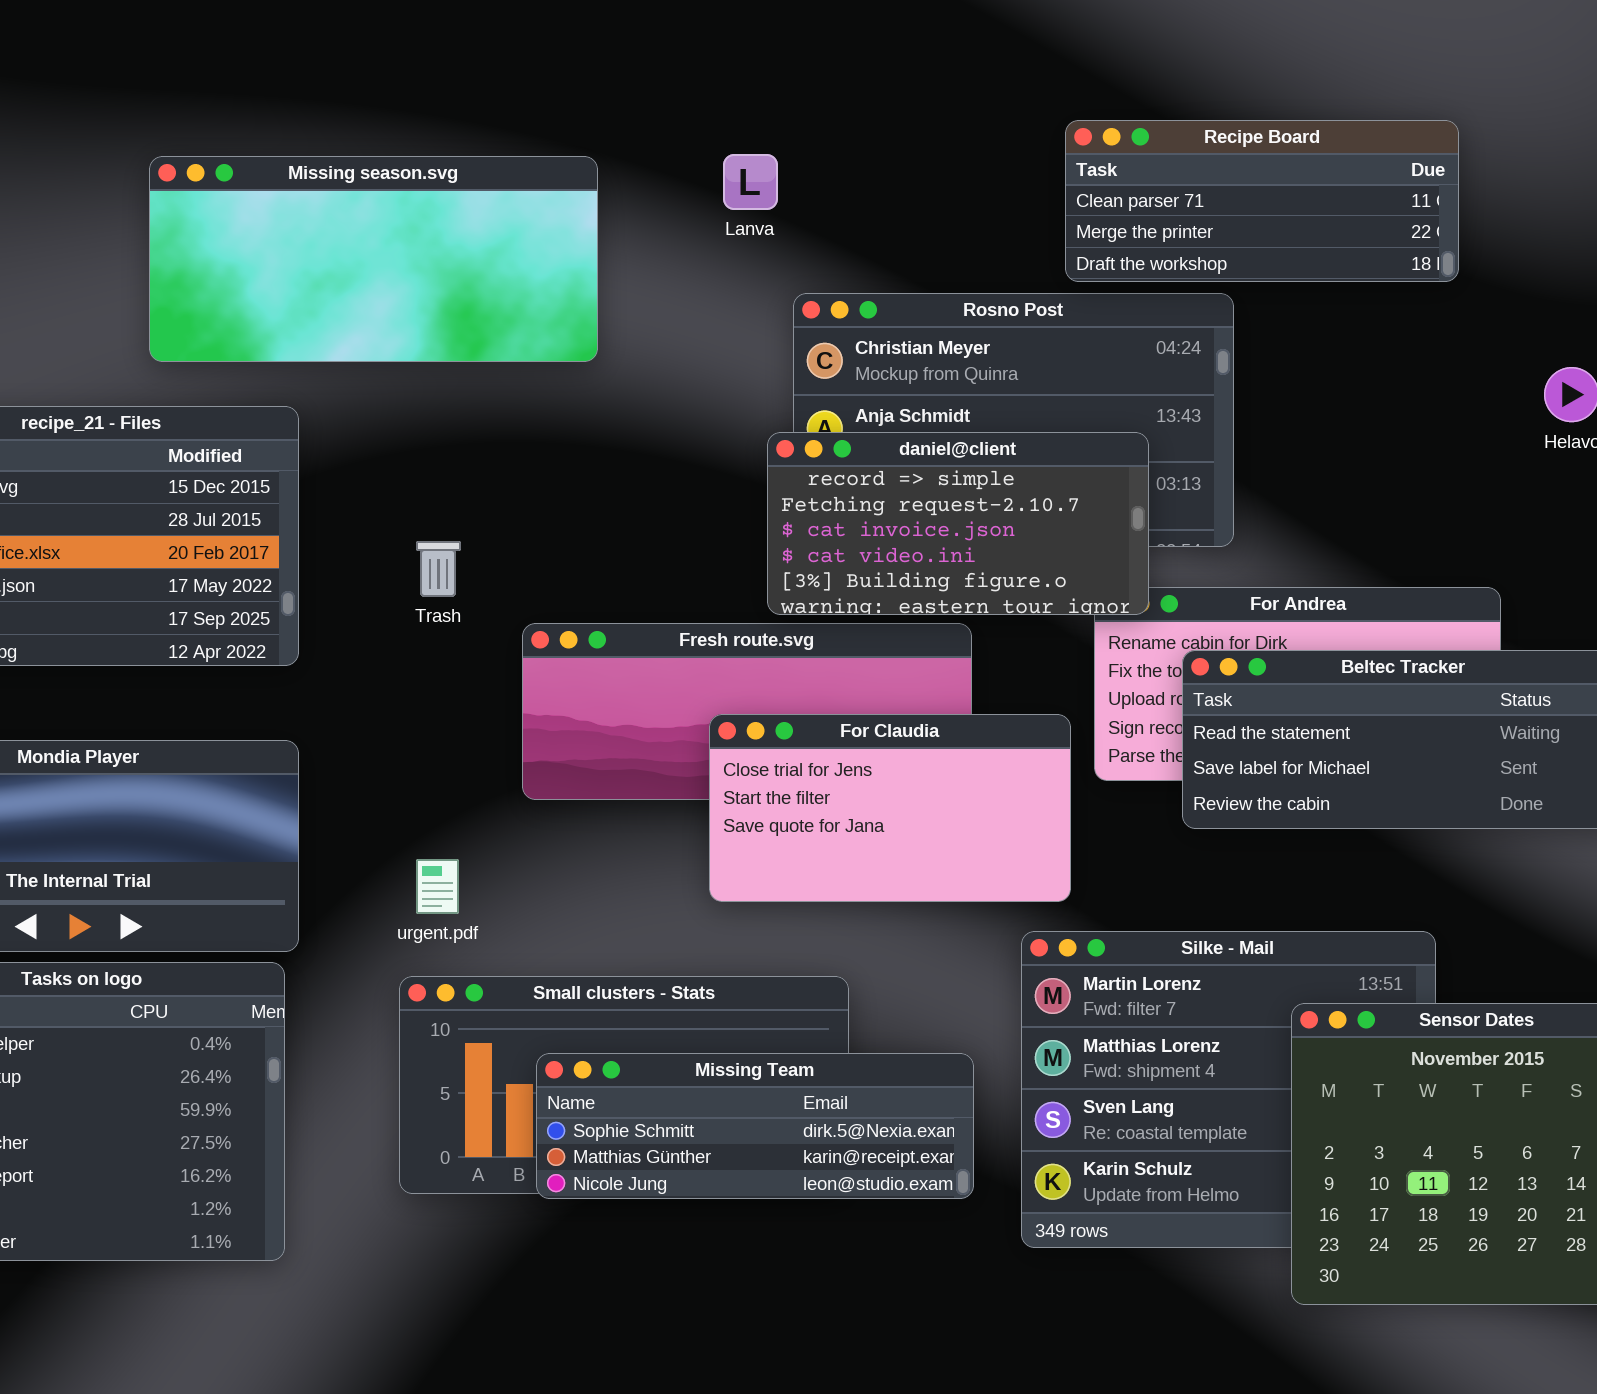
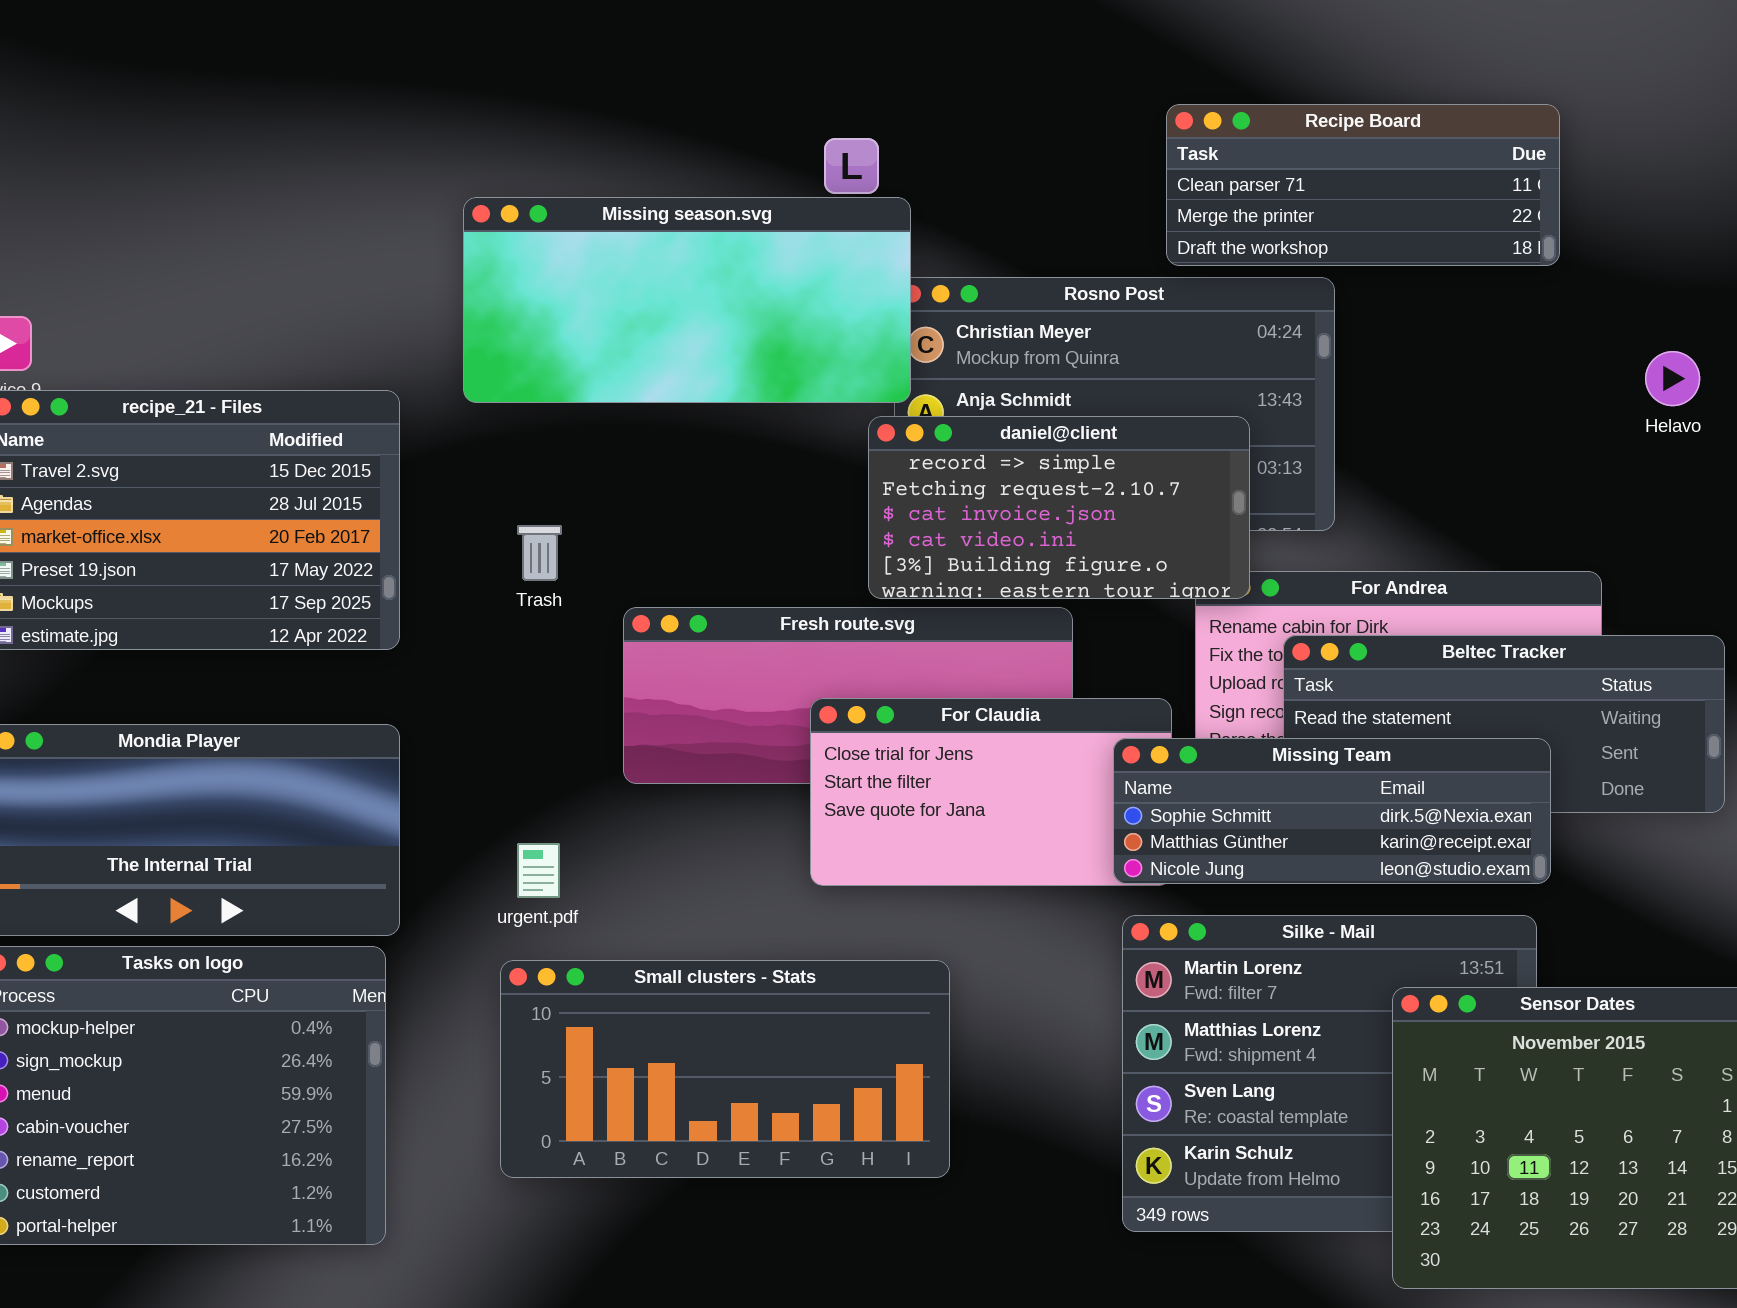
Missing season.svg: [149,156,598,362] -> [463,197,911,403], moved
Missing Team: [536,1053,974,1199] -> [1113,738,1551,884], moved

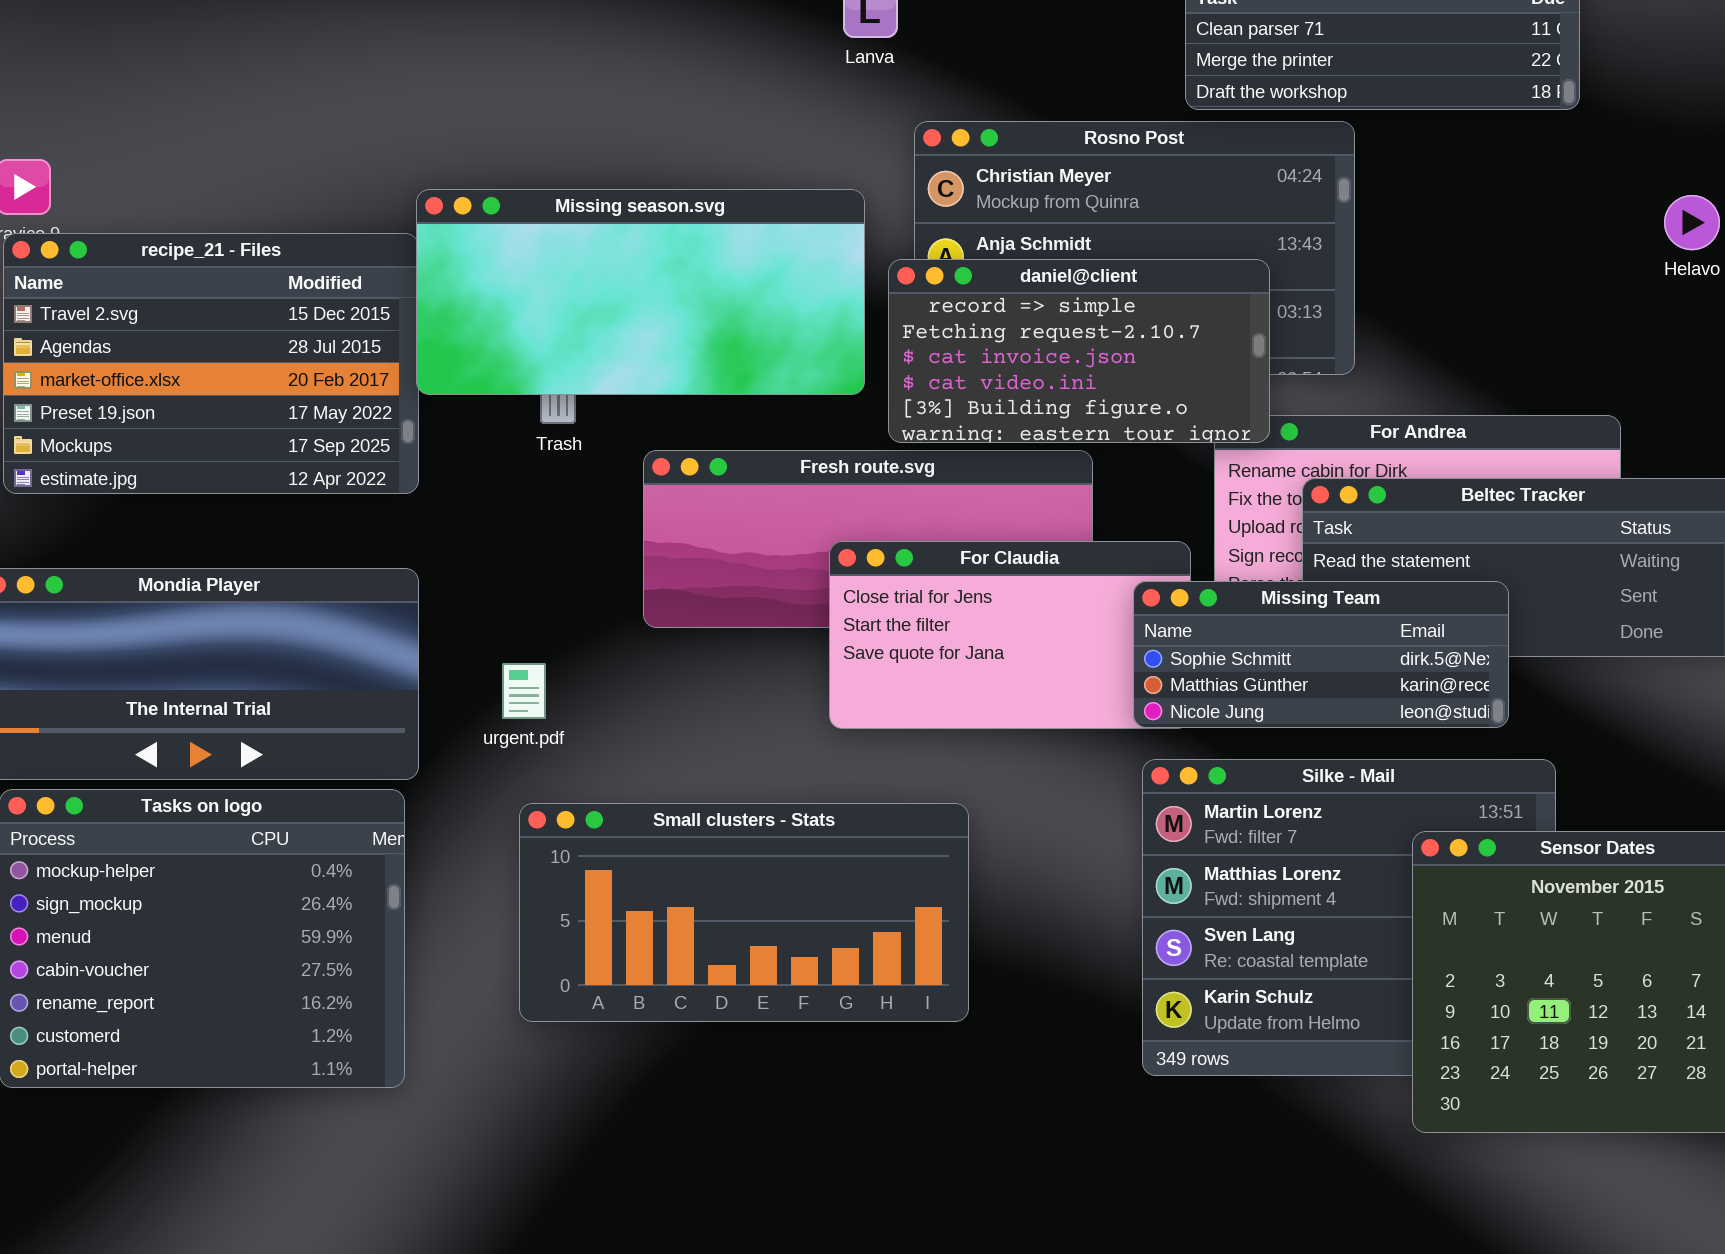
Missing season.svg: [463,197,911,403] -> [416,189,865,395], moved
Missing Team: [1113,738,1551,884] -> [1133,581,1509,728], resized
urgent.pdf: [517,843,560,898] -> [502,663,546,719], moved

